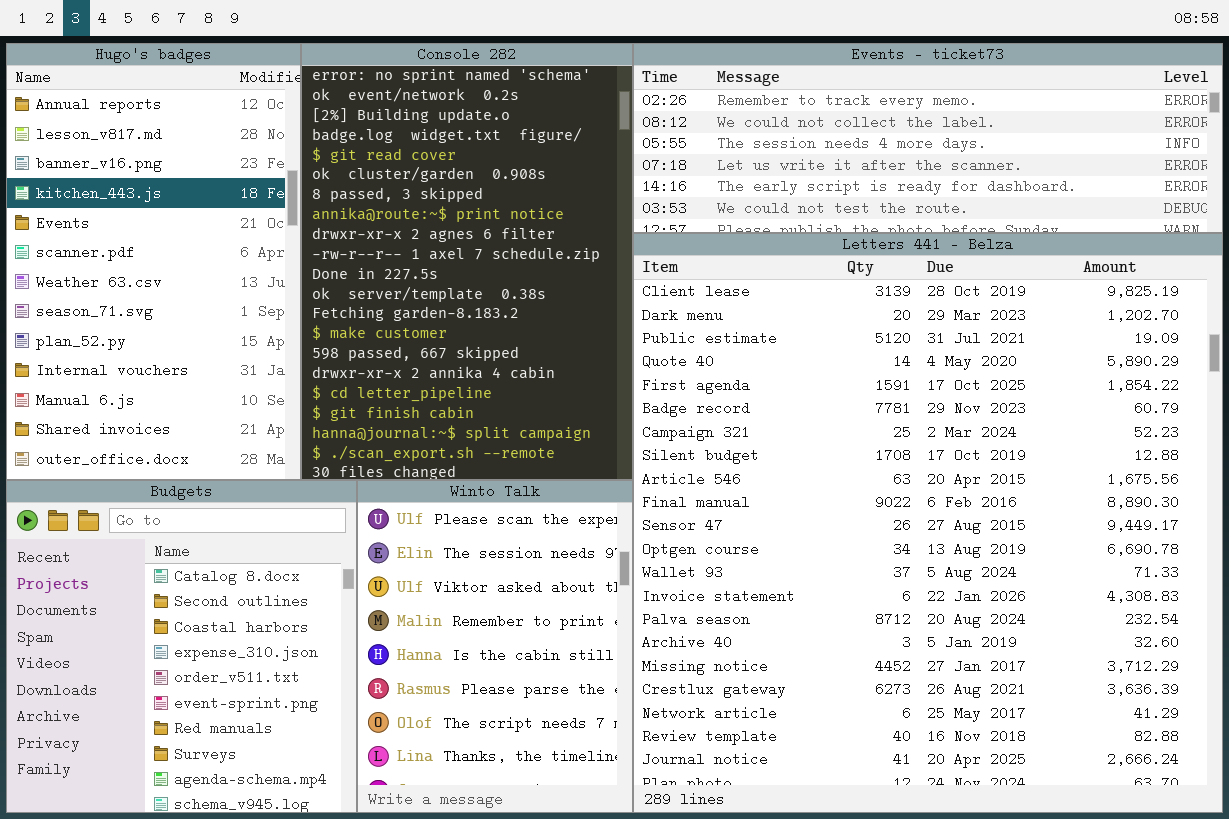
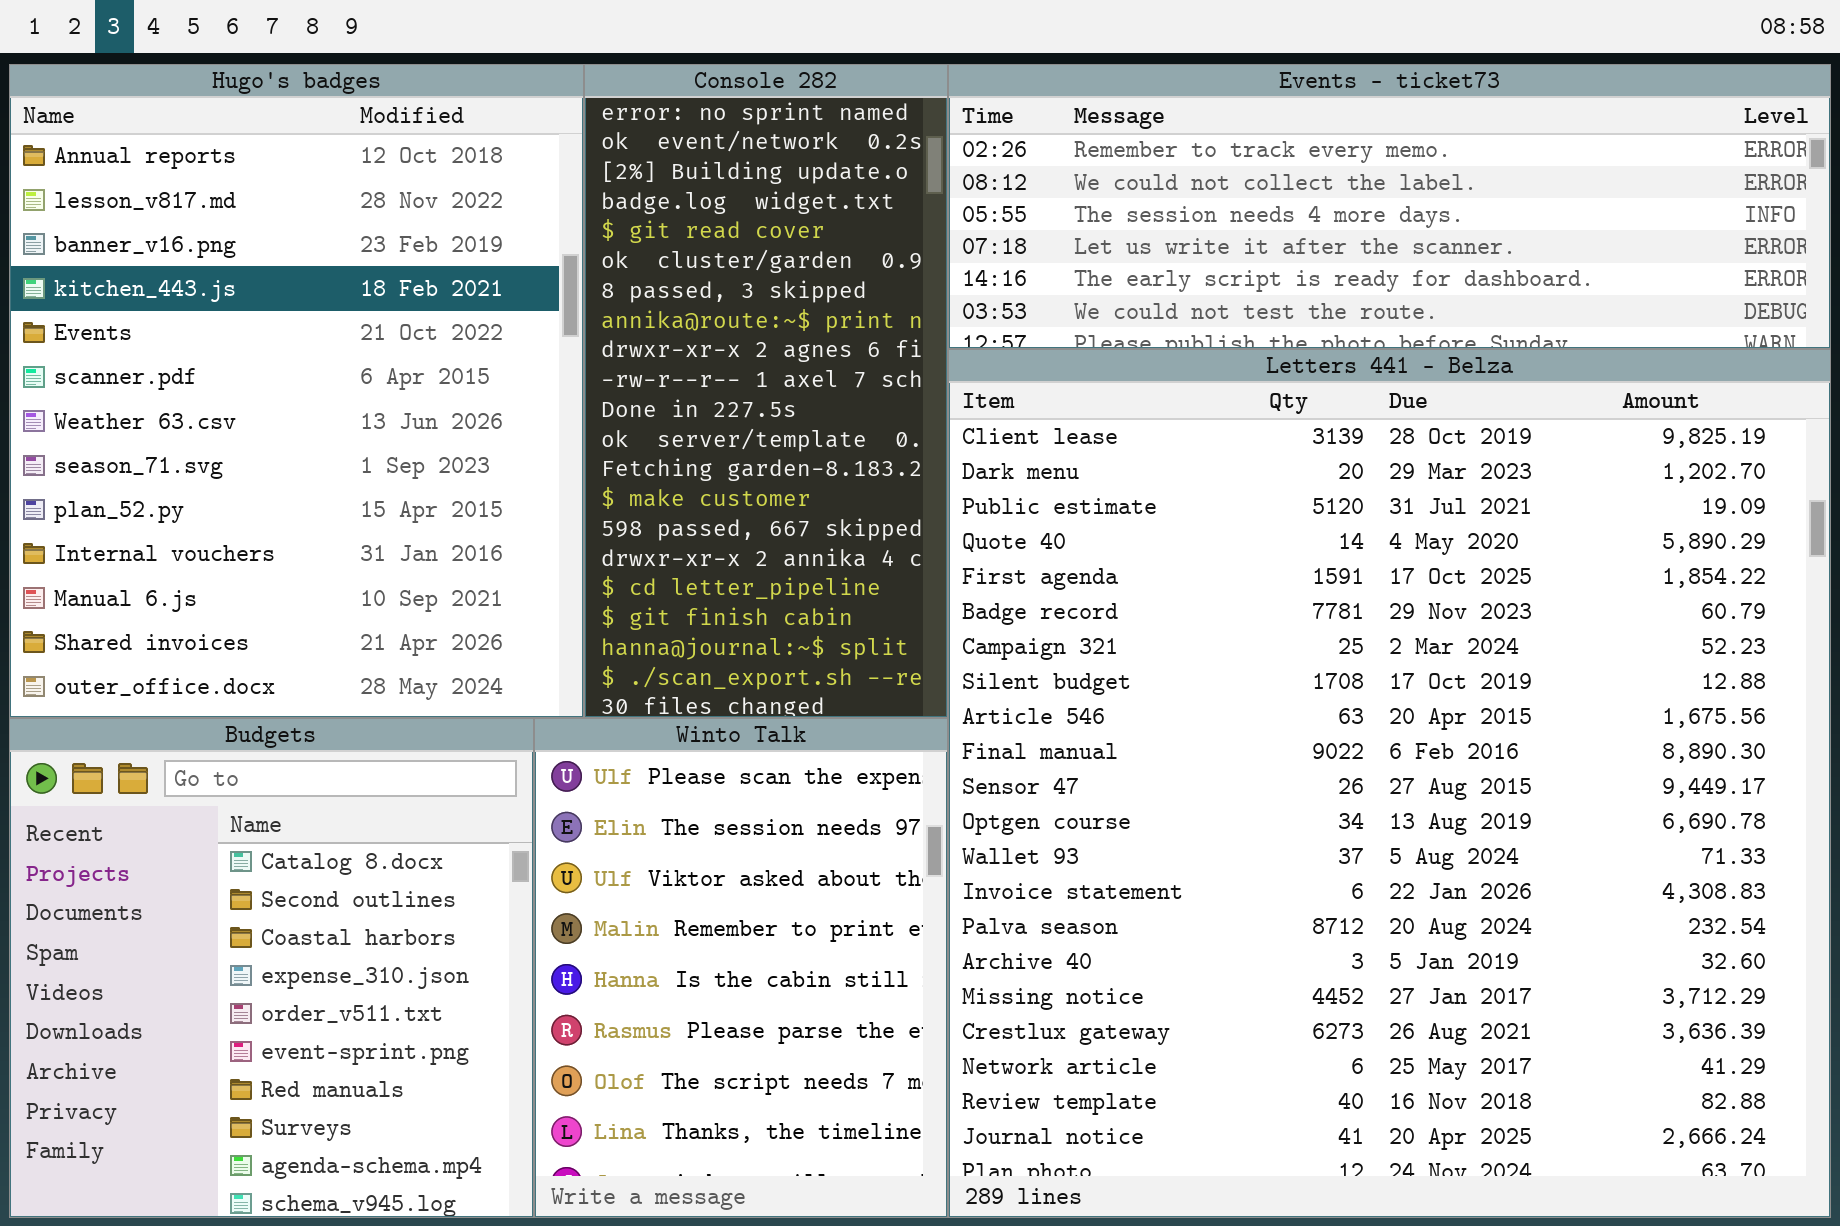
Hugo's badges: [6,43,301,480] -> [9,64,584,718], resized
Console 282: [301,43,633,480] -> [584,64,948,718], resized

